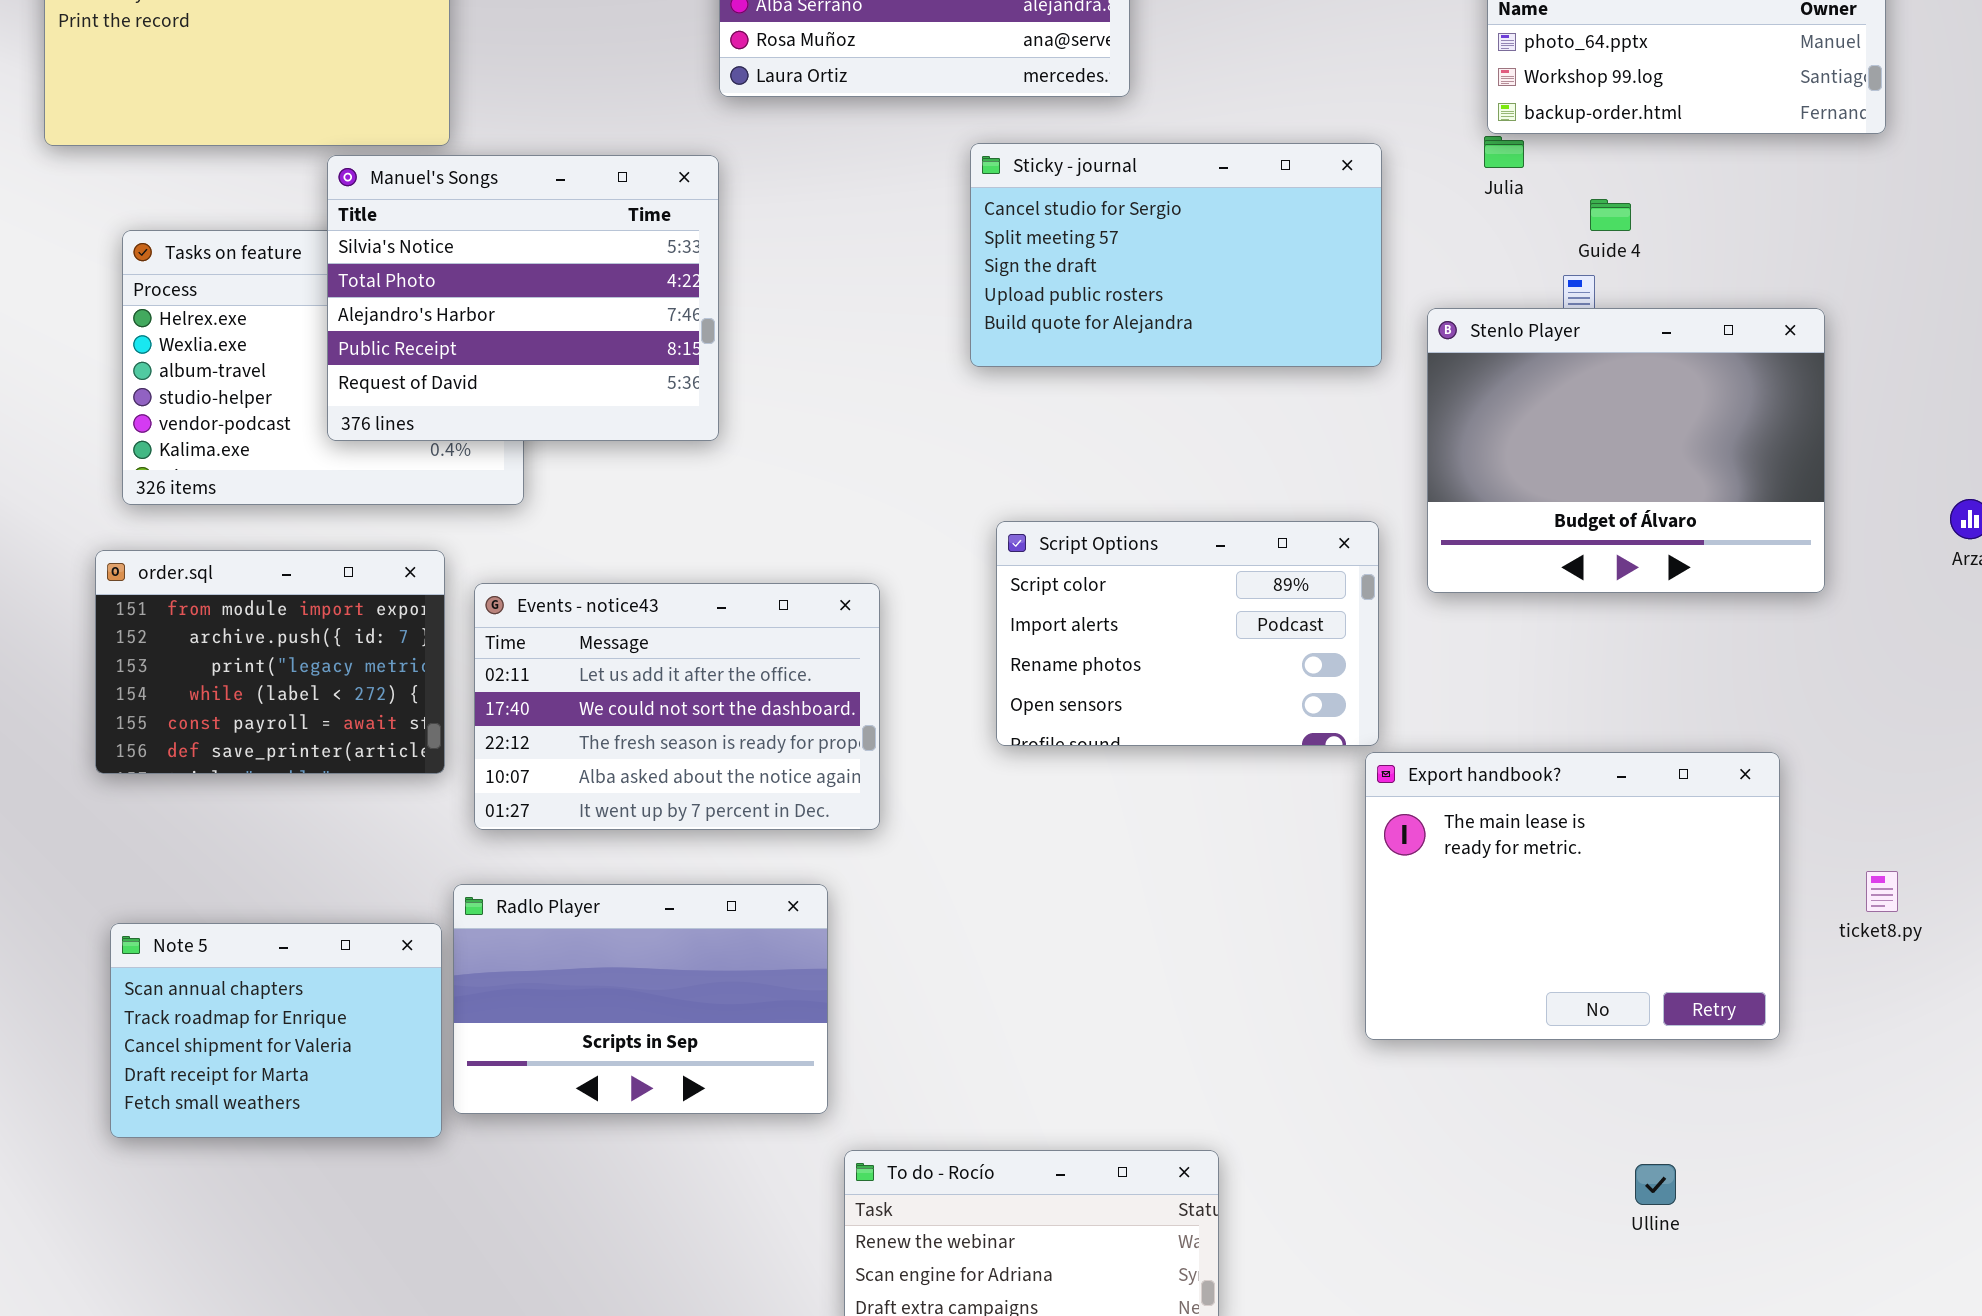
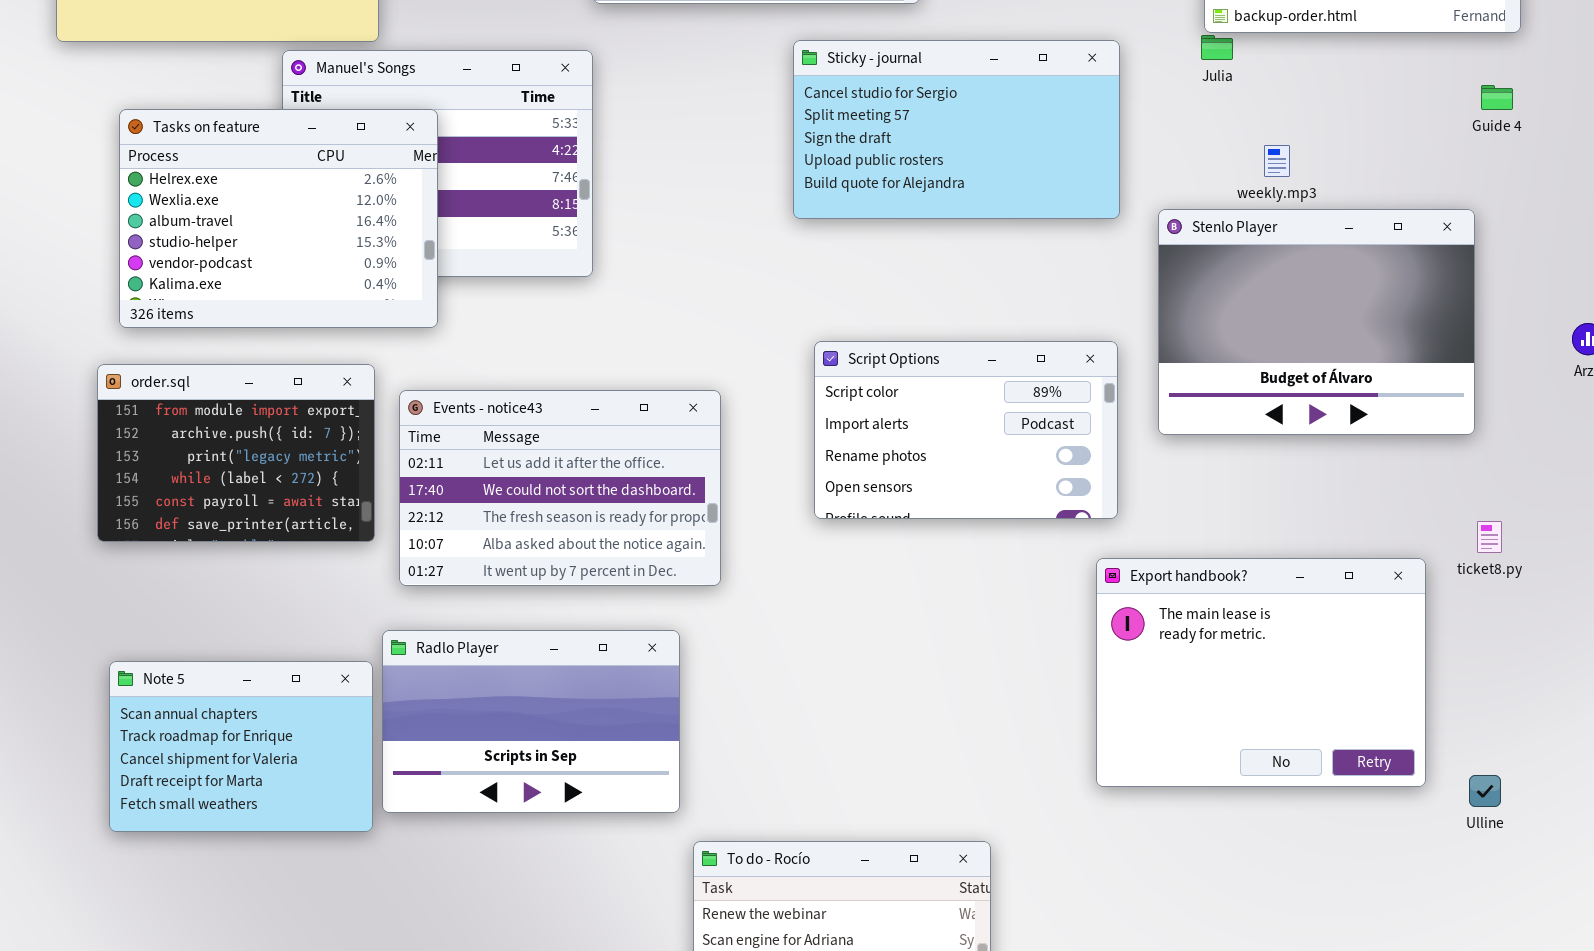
Guide 4: [1590,199,1631,231] -> [1481,85,1513,110], moved
Tasks on feature: [122,230,524,505] -> [119,109,438,328], raised
Stenlo Player: [1427,308,1825,593] -> [1158,209,1475,435], moved
Export handbook?: [1365,752,1780,1040] -> [1096,558,1426,787], moved
ticket8.py: [1866,871,1898,912] -> [1477,521,1502,553], moved
Ulline: [1635,1164,1676,1205] -> [1469,775,1501,807], moved

